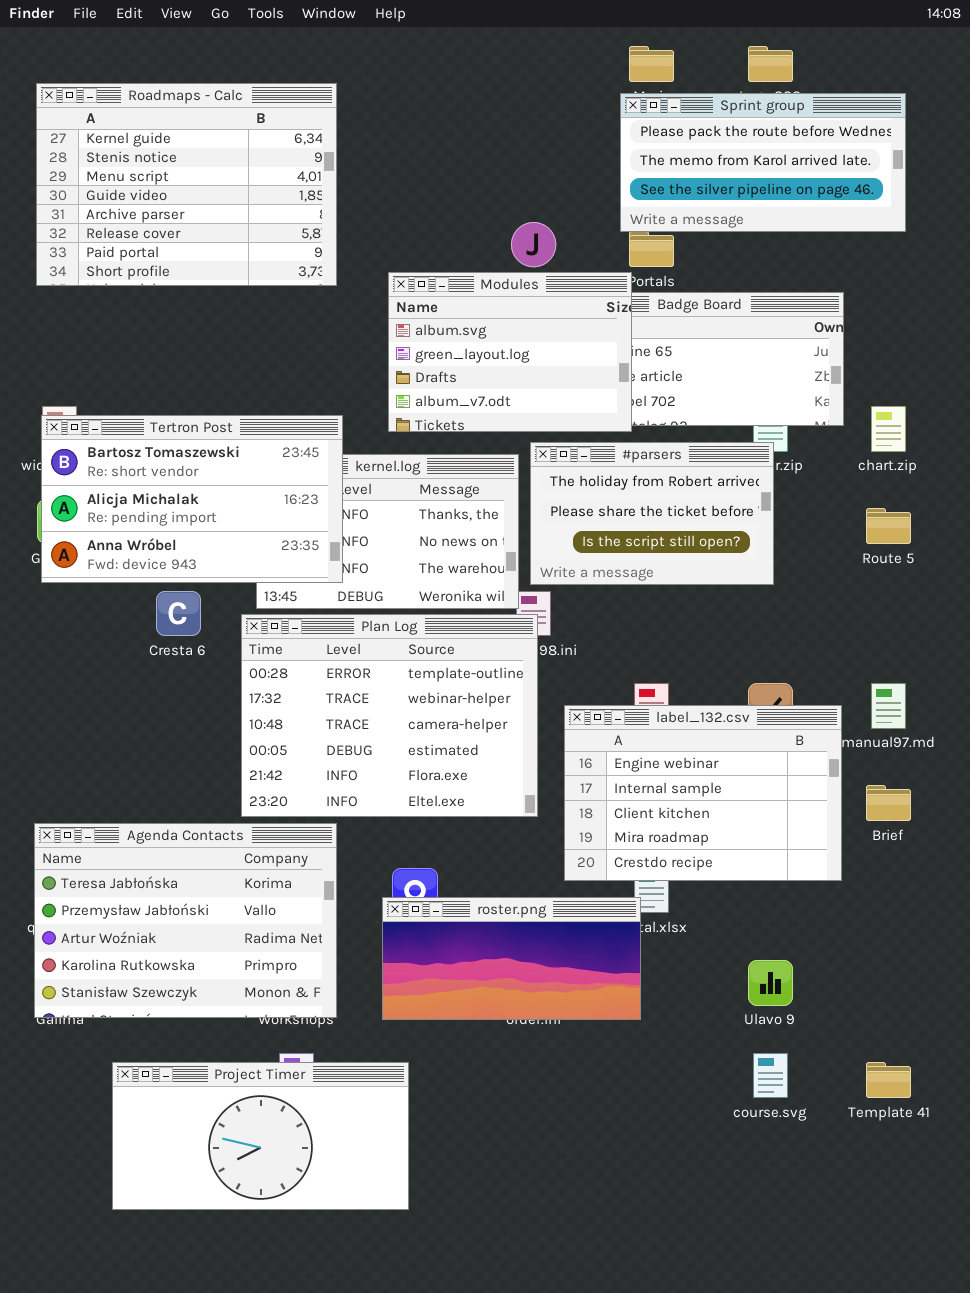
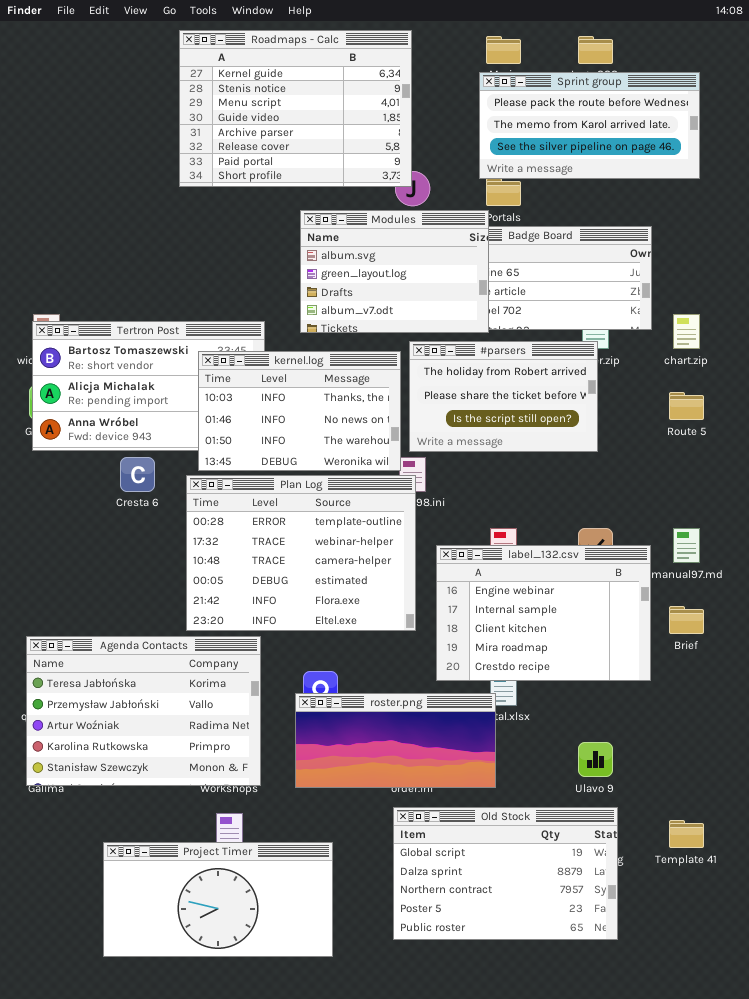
Roadmaps - Calc: [36,83,337,286] -> [179,30,412,187], moved
kernel.log: [256,454,519,609] -> [198,351,401,471], raised
Old Stock: none -> [393,807,618,940], opened
Project Timer: [112,1062,409,1210] -> [103,842,333,957], moved

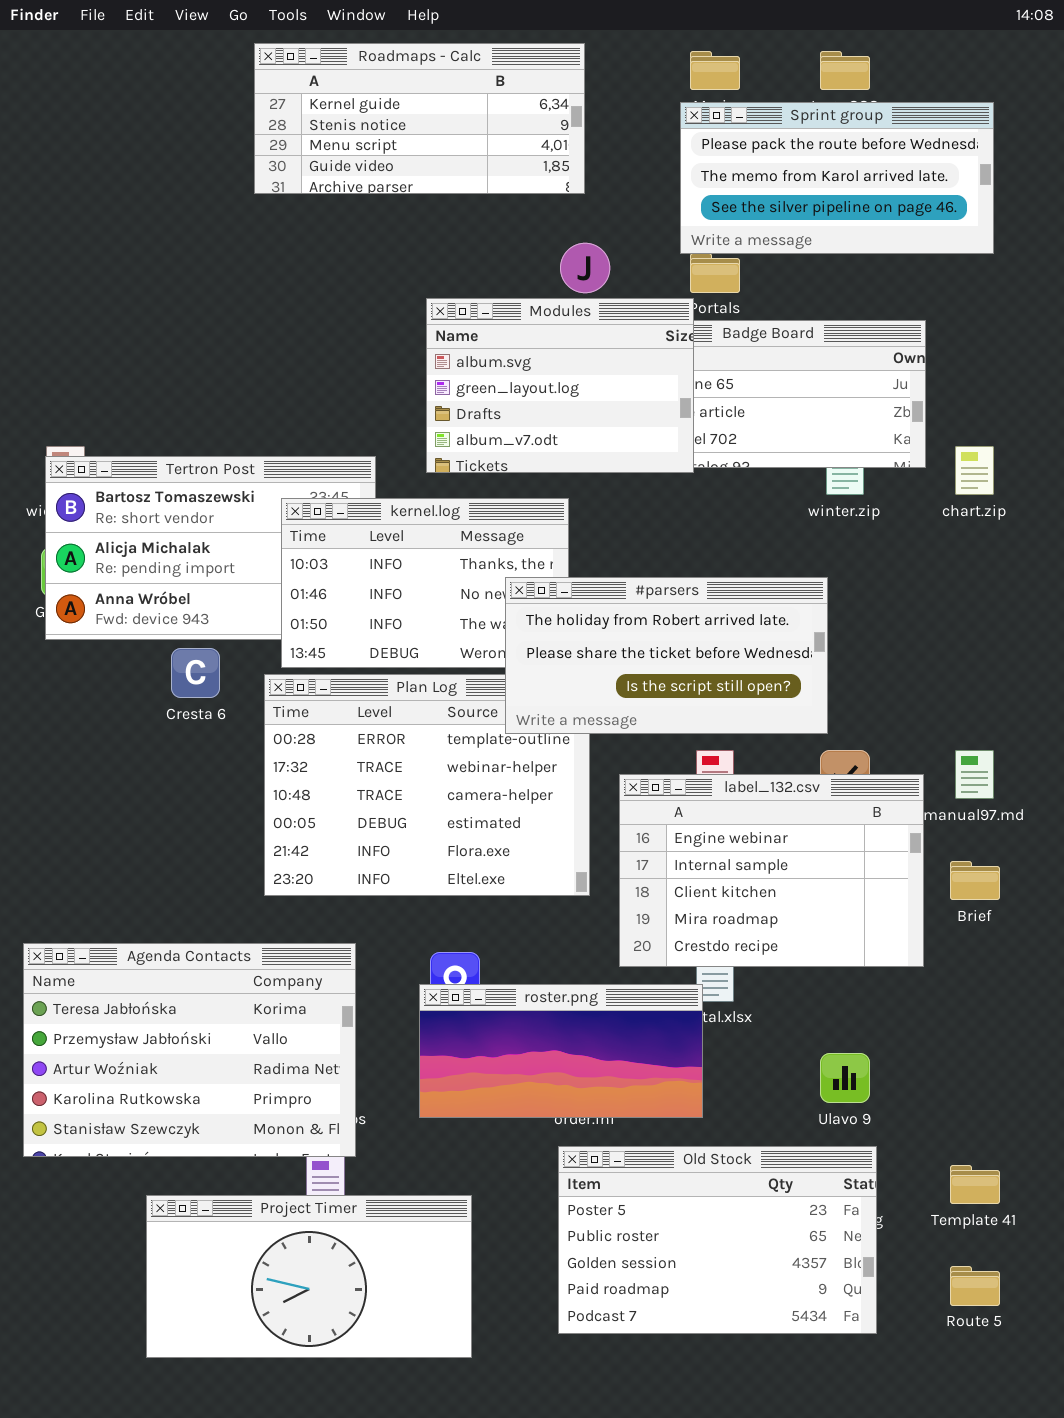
Roadmaps - Calc: [179,30,412,187] -> [254,43,585,194], resized
#parsers: [409,341,598,452] -> [505,577,828,734], moved, resized
Route 5: [669,392,704,420] -> [950,1266,1000,1306], moved
Agenda Contacts: [26,636,261,786] -> [23,943,356,1157], moved
Old Stock: [393,807,618,940] -> [558,1146,877,1334], scrolled down 3 rows

